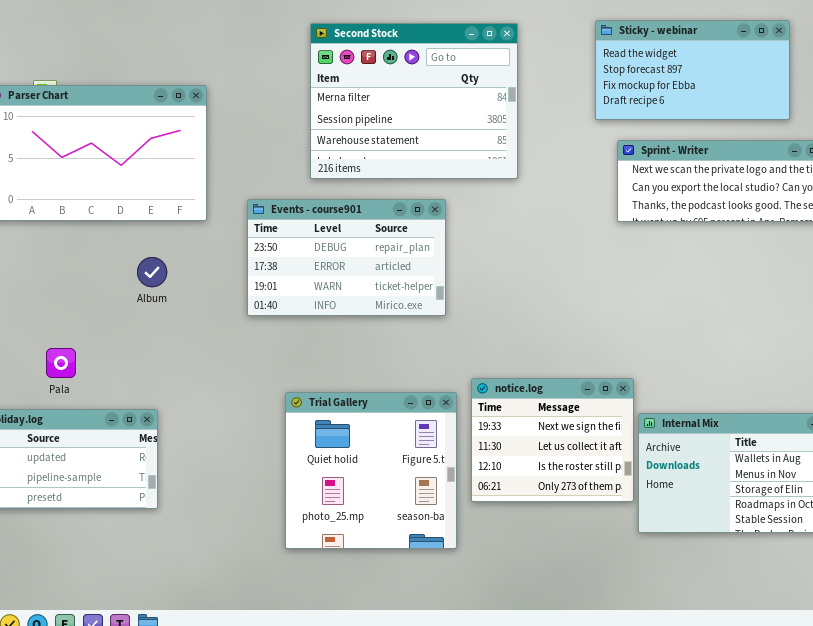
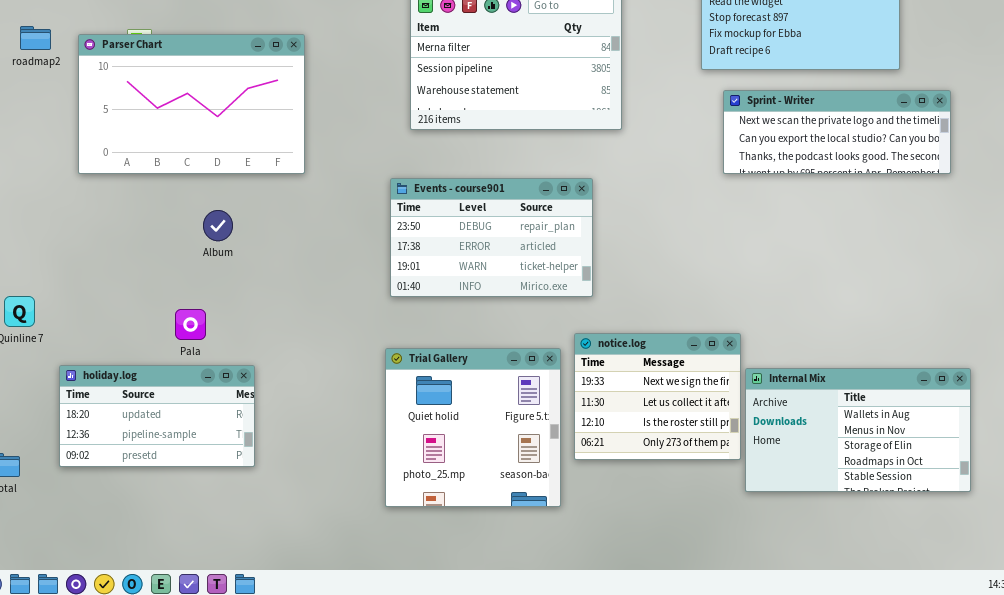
Events - course901: [247,199,446,316] -> [390,178,593,297], moved
Album: [137,257,167,287] -> [203,210,233,241], moved
Pala: [46,348,76,378] -> [175,309,206,340], moved

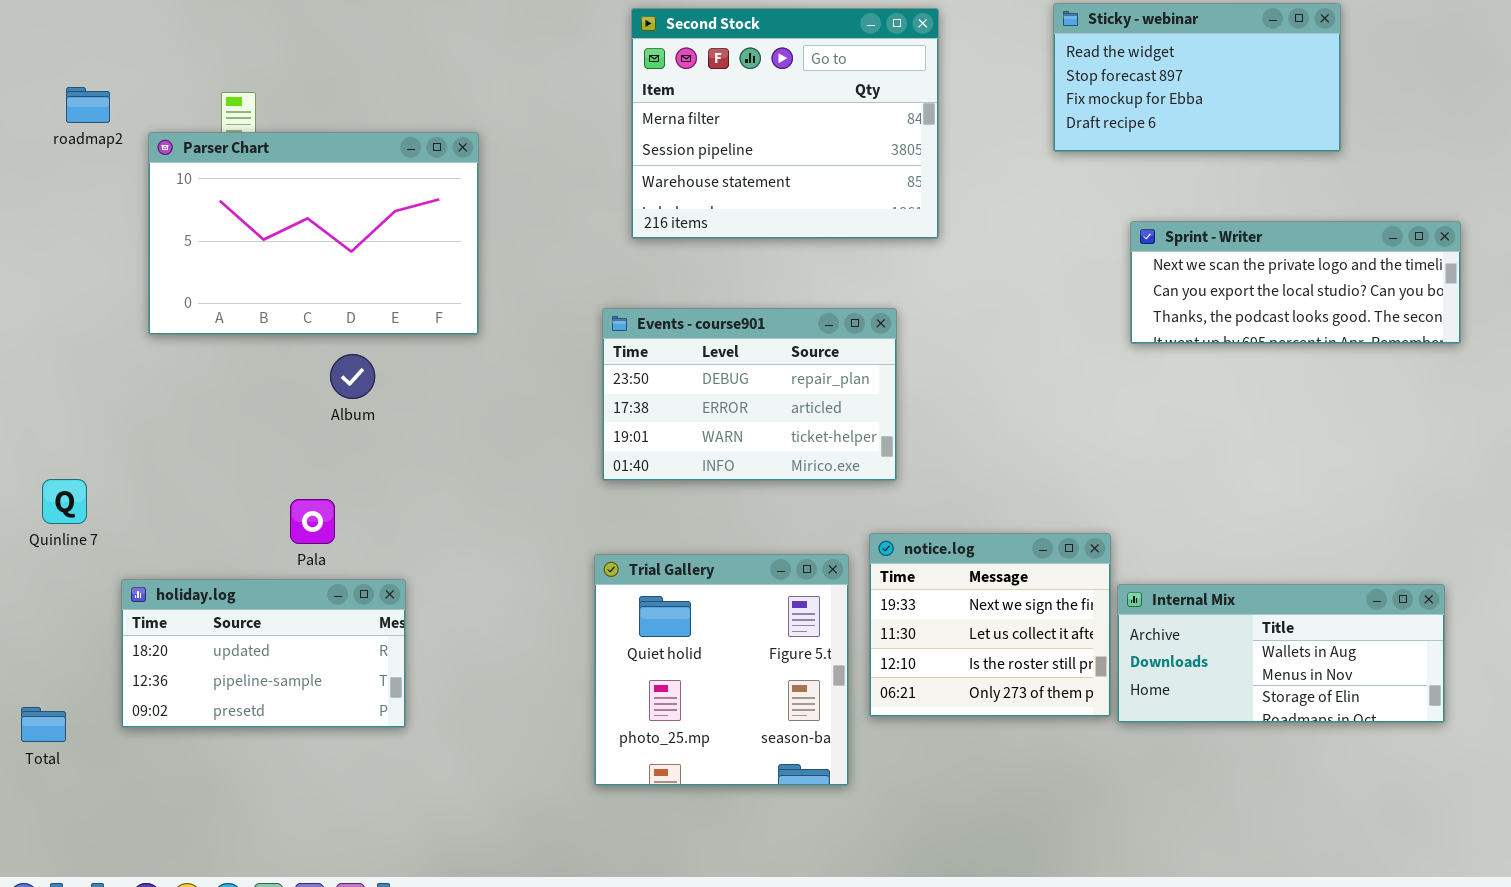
Parser Chart: [78,34,305,174] -> [148,132,479,335], moved
Sprint - Writer: [723,90,951,174] -> [1130,221,1461,344], moved
Internal Mix: [745,368,971,492] -> [1117,584,1445,723], resized

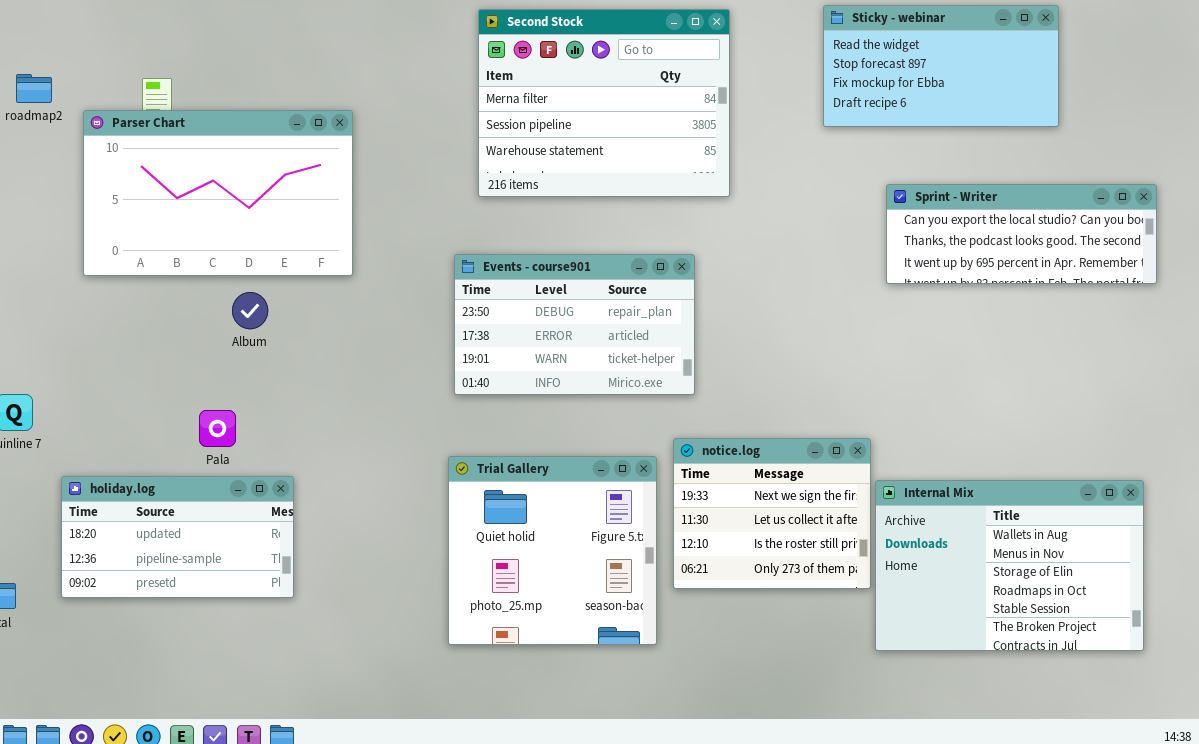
Sprint - Writer: [1130,221,1461,344] -> [886,184,1157,284], scrolled down 1 row
Internal Mix: [1117,584,1445,723] -> [875,480,1144,651], resized

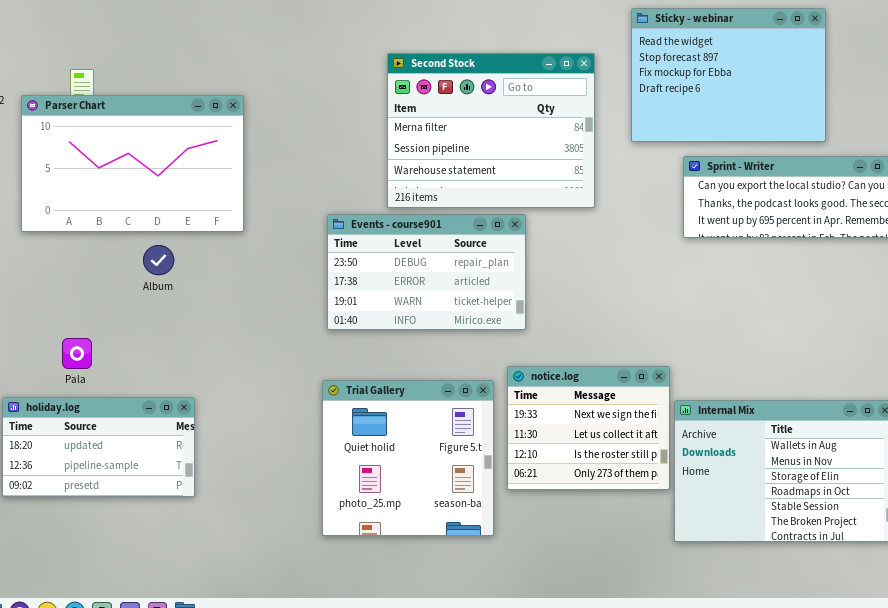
Sticky - webinar: [823,5,1059,127] -> [631,8,826,142], resized
Second Stock: [478,9,730,197] -> [387,53,595,208], moved
Pala: [199,410,236,447] -> [62,338,92,369], moved

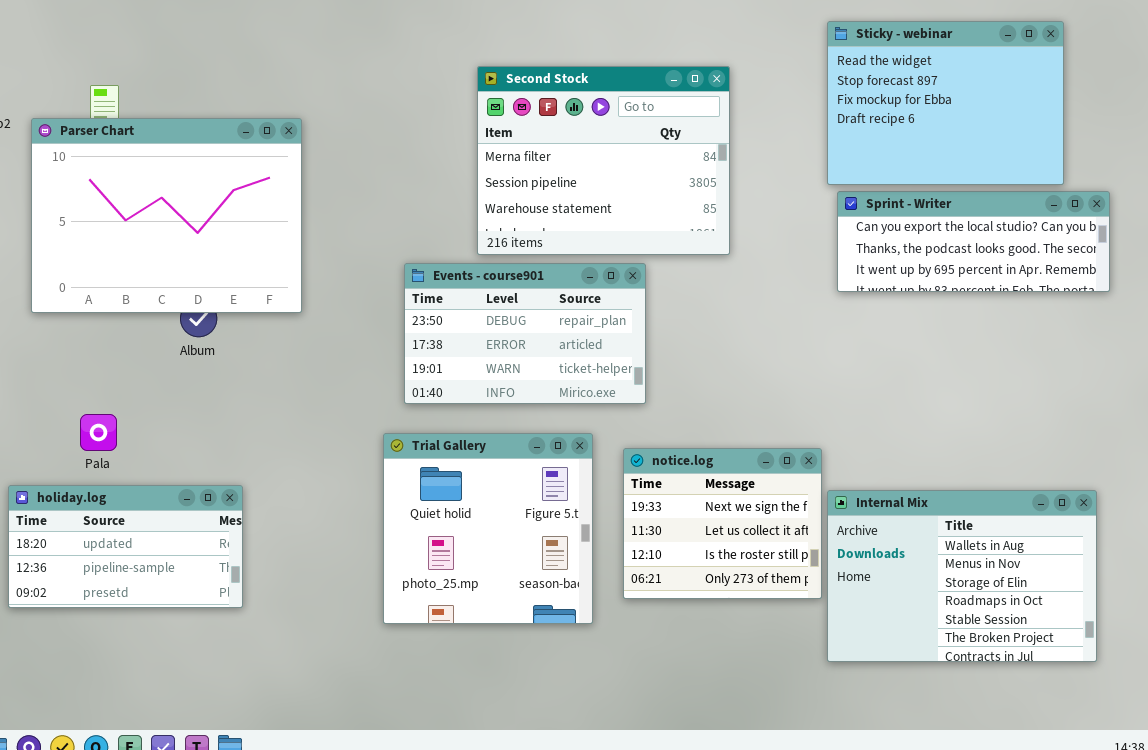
Sticky - webinar: [631,8,826,142] -> [827,21,1064,185], moved
Parser Chart: [21,95,244,232] -> [31,118,302,313], resized
Trial Gallery: [322,380,494,536] -> [383,433,593,624], moved

